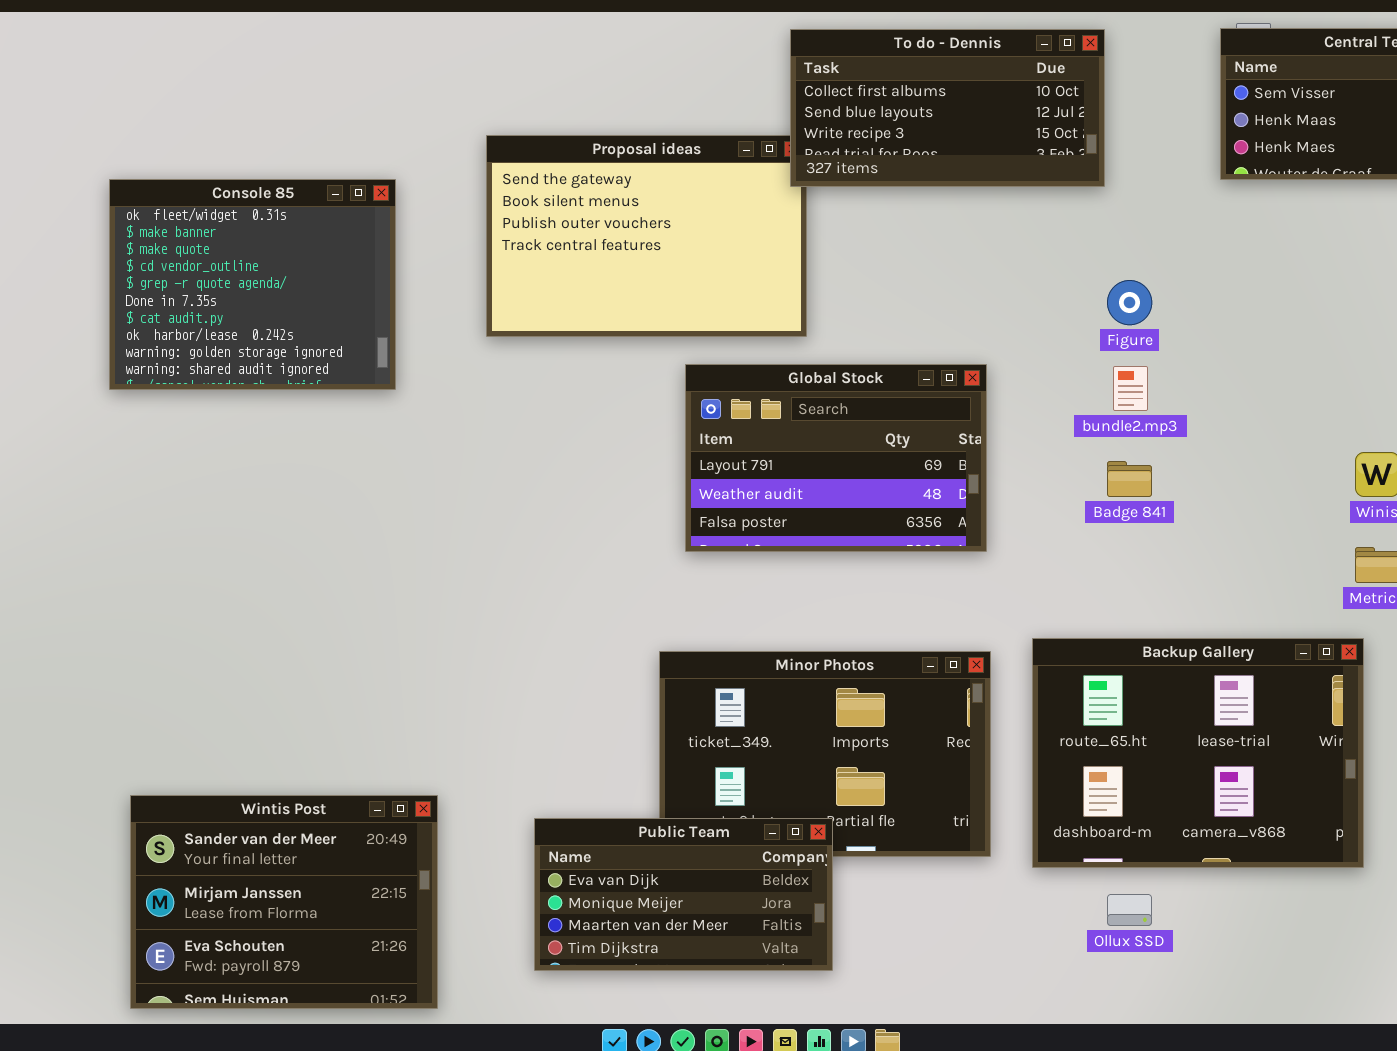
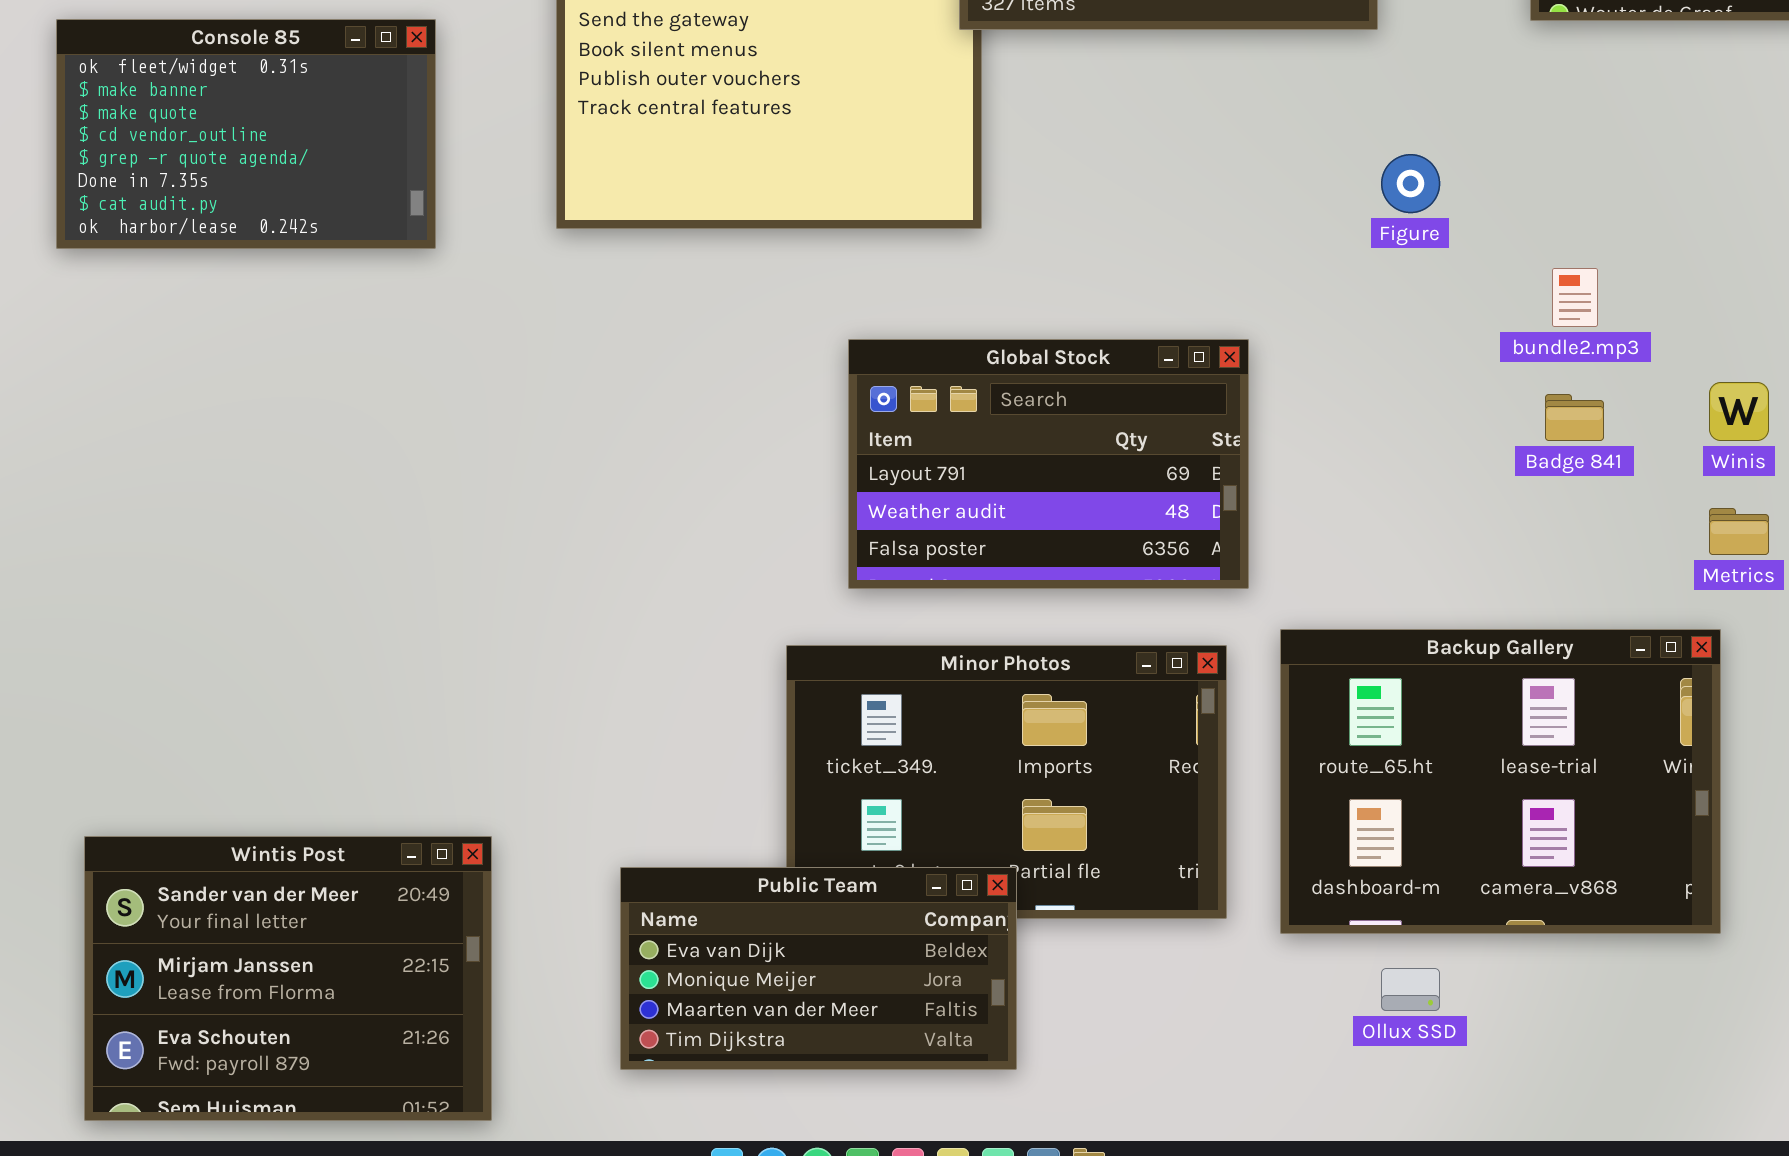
Console 85: [109,179,396,390] -> [56,19,436,249], resized
Global Stock: [685,364,987,552] -> [848,339,1249,589], moved
bundle2.mp3: [1113,366,1148,411] -> [1552,268,1598,327], moved
Badge 841: [1107,461,1152,497] -> [1545,394,1604,441], moved

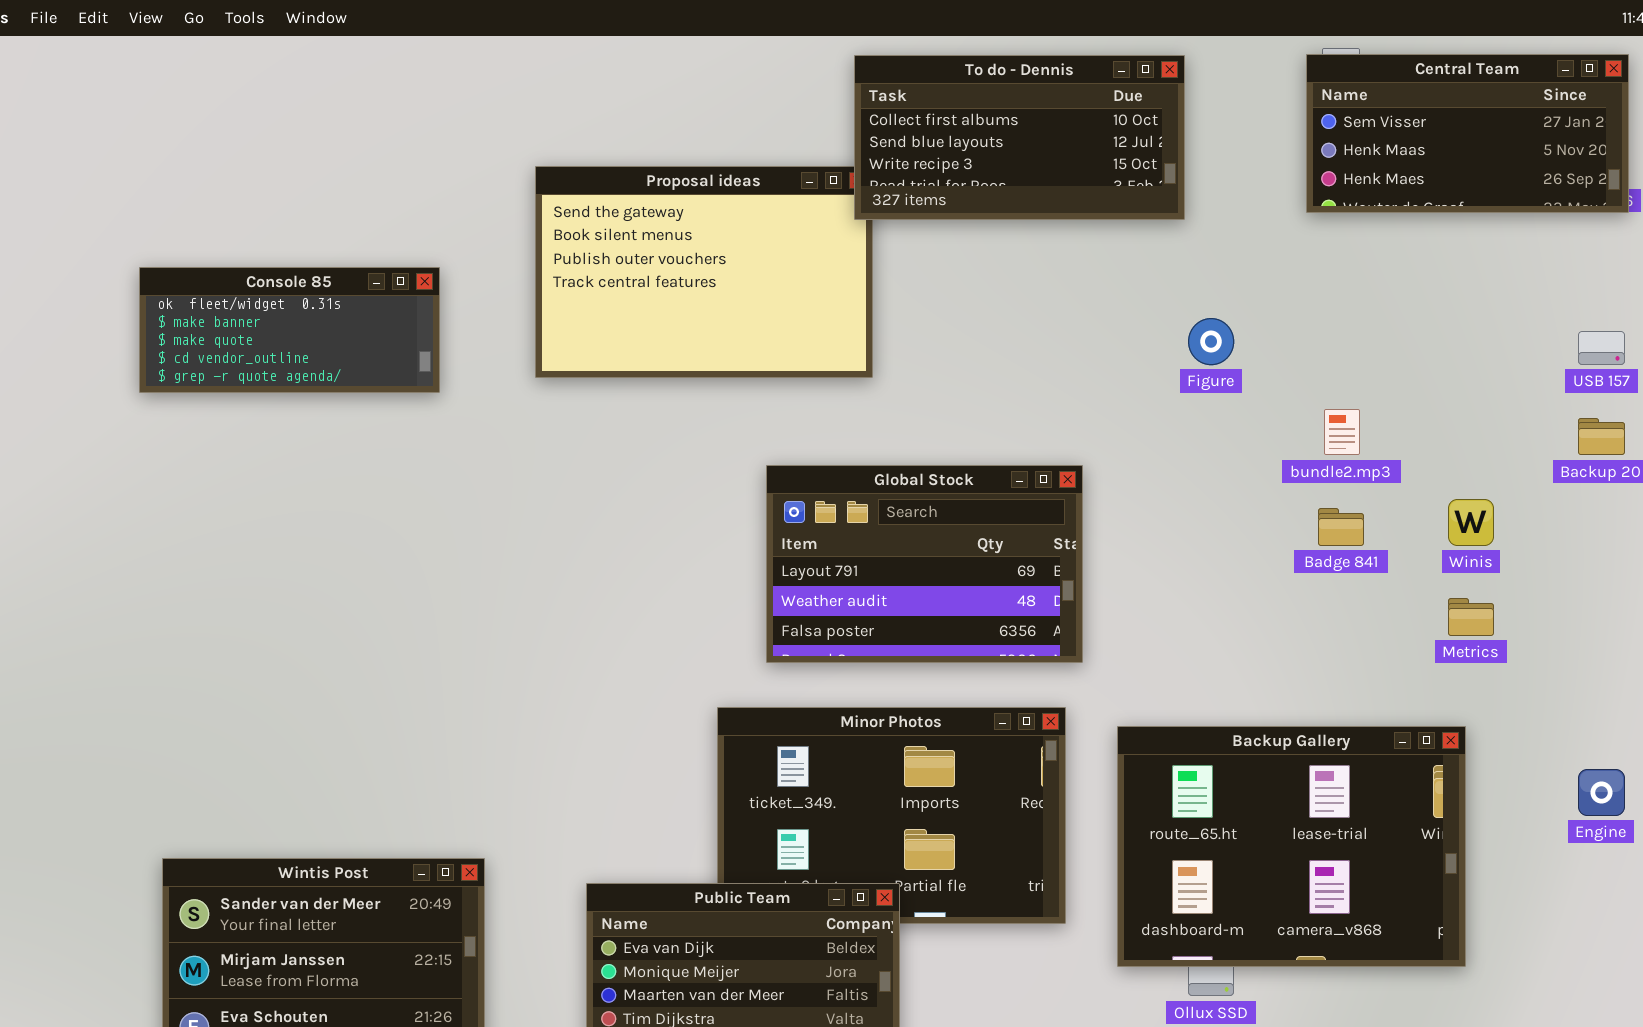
Console 85: [56,19,436,249] -> [139,267,440,393], resized
Backup Gallery: [1280,629,1721,934] -> [1117,726,1466,967], moved

